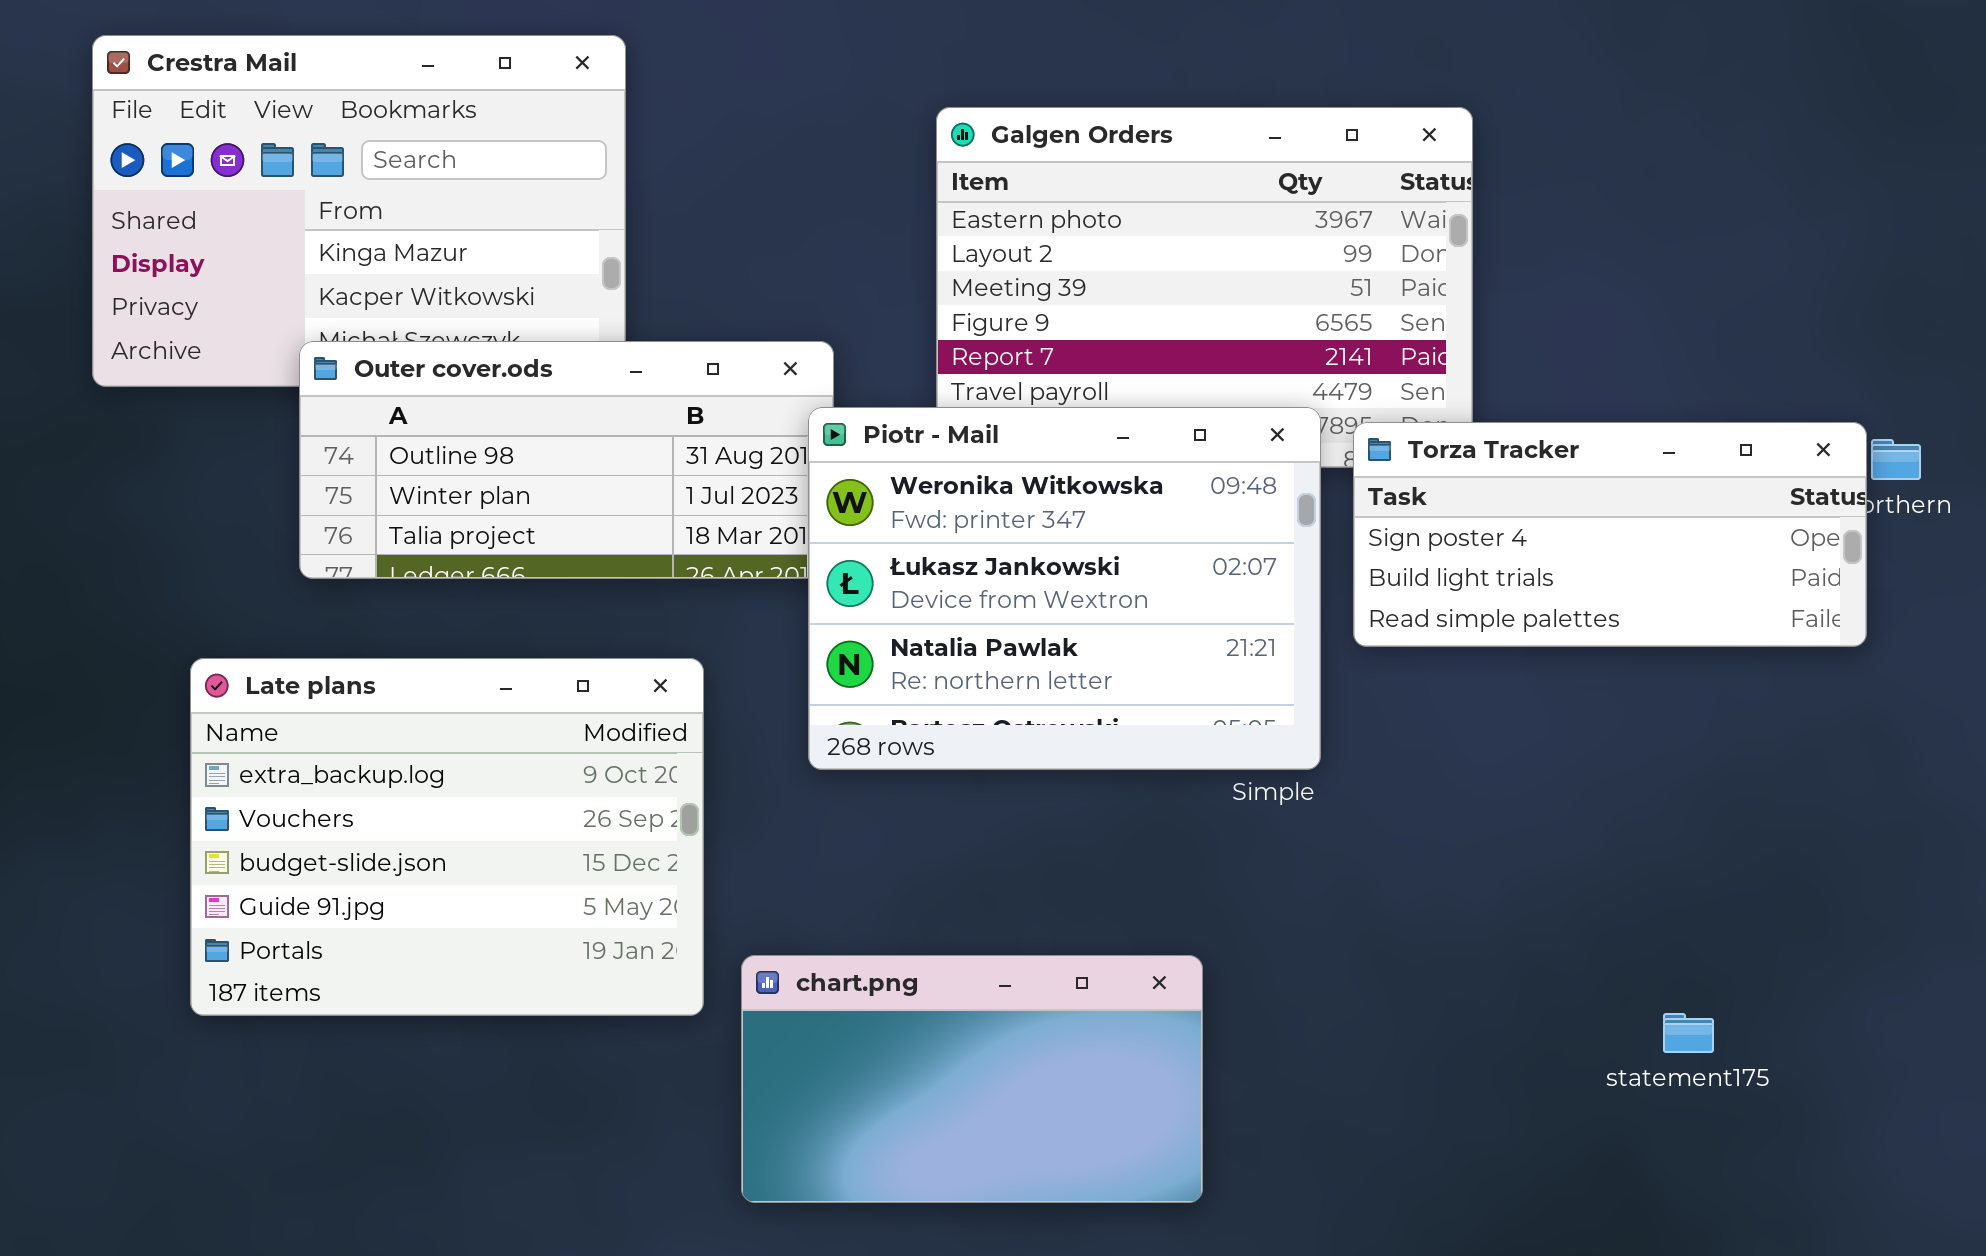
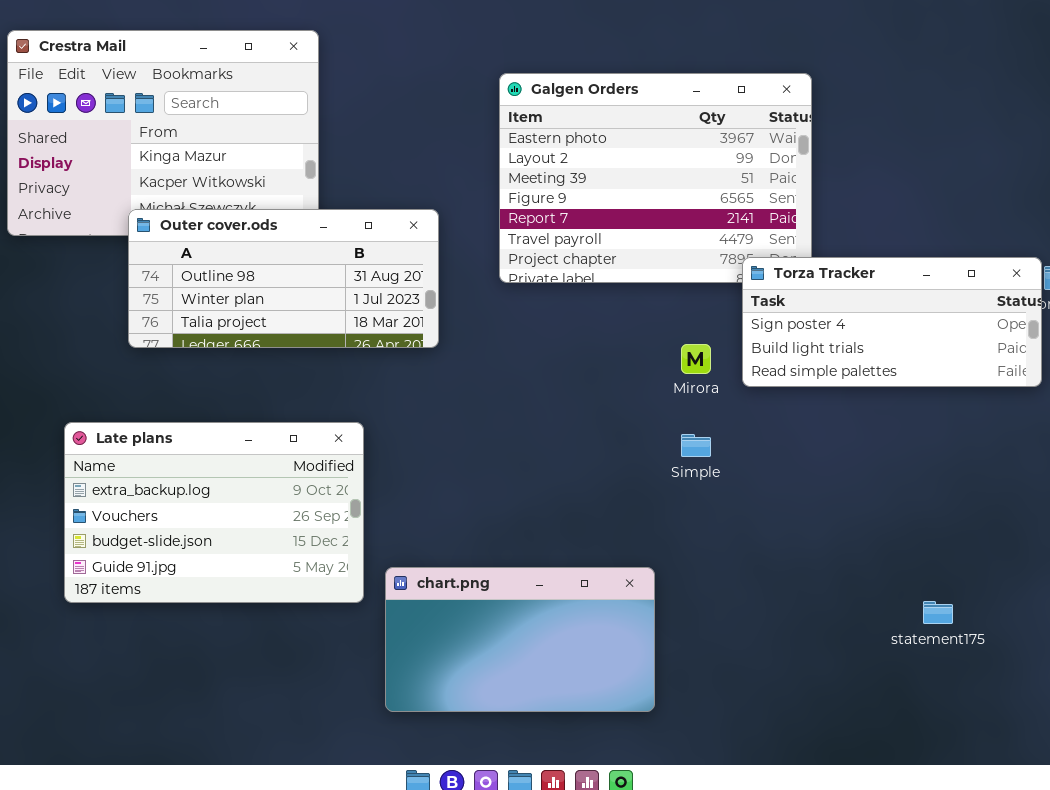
Piotr - Mail: [808,407,1321,770] -> none, closed
Late plans: [190,658,704,1016] -> [64,422,364,603], resized

